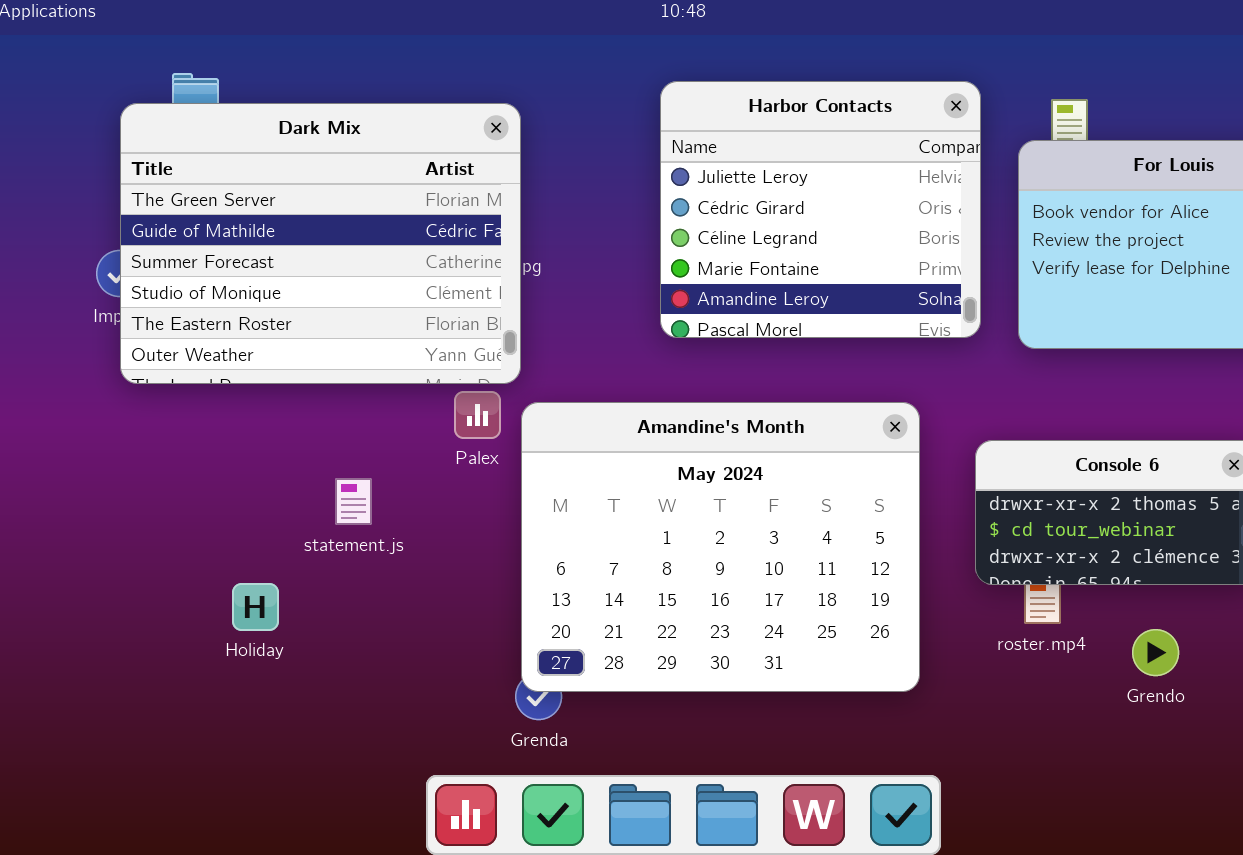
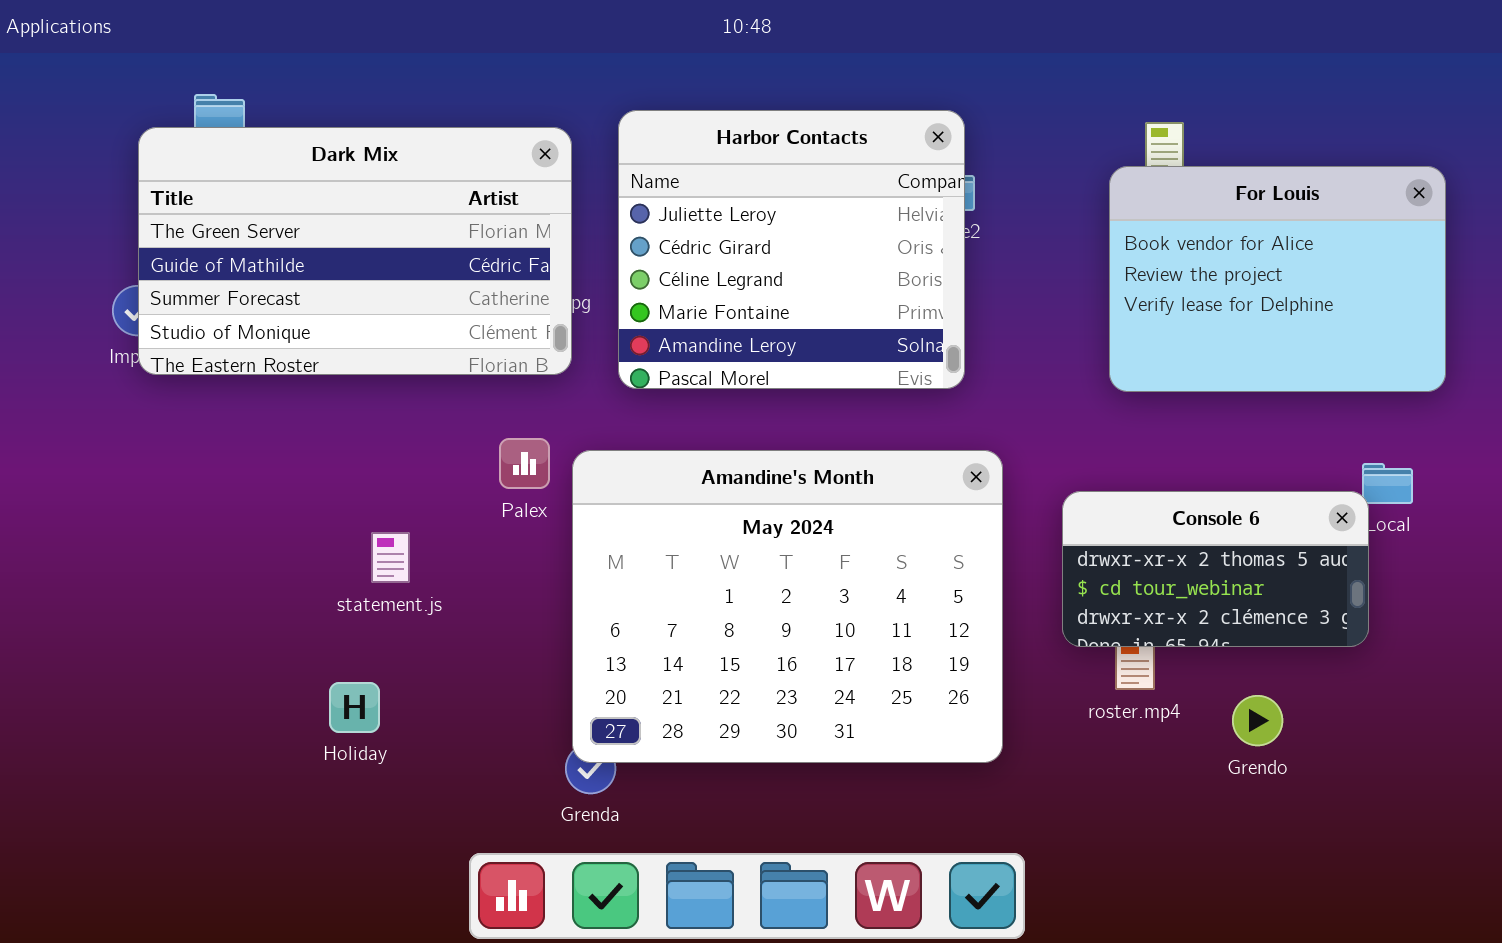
Harbor Contacts: [660,81,981,338] -> [618,110,965,389], moved
Dark Mix: [120,103,521,384] -> [138,127,572,375], resized
Holiday: [232,583,279,631] -> [329,682,380,733], moved

